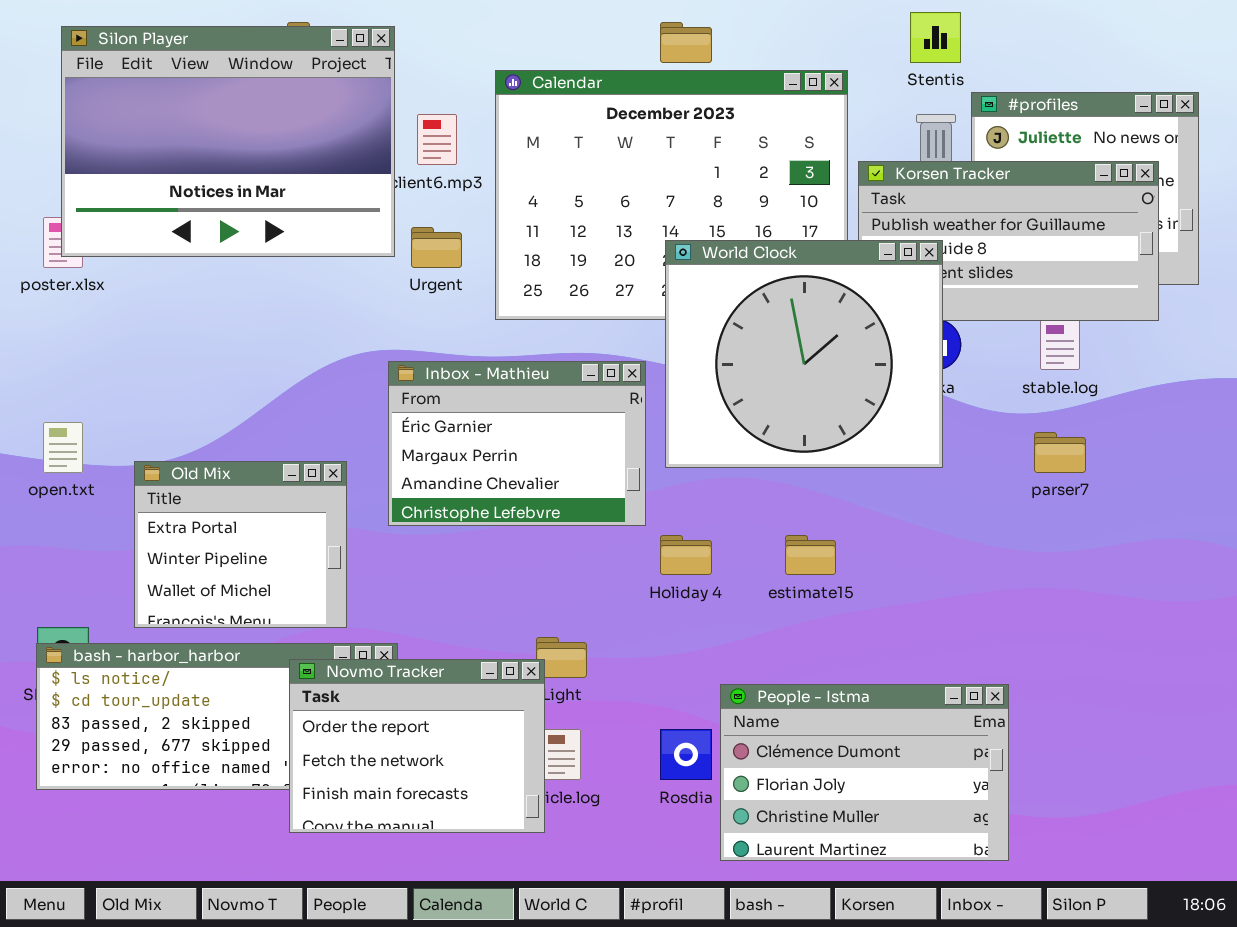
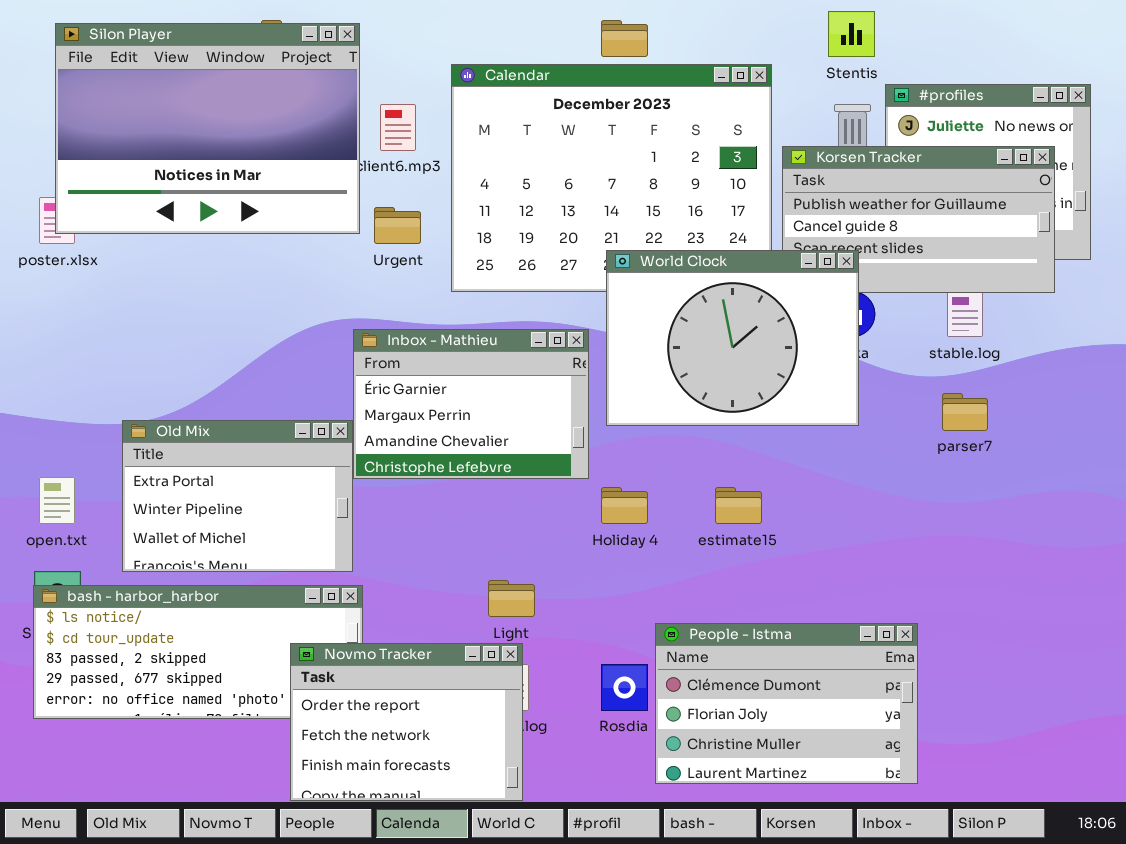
World Clock: [665,240,943,468] -> [606,250,859,426], resized
open.txt: [43,422,83,473] -> [39,477,75,524], moved
Old Mix: [134,461,347,628] -> [122,420,353,572], resized
Novmo Tracker: [289,659,545,833] -> [290,643,523,801], moved

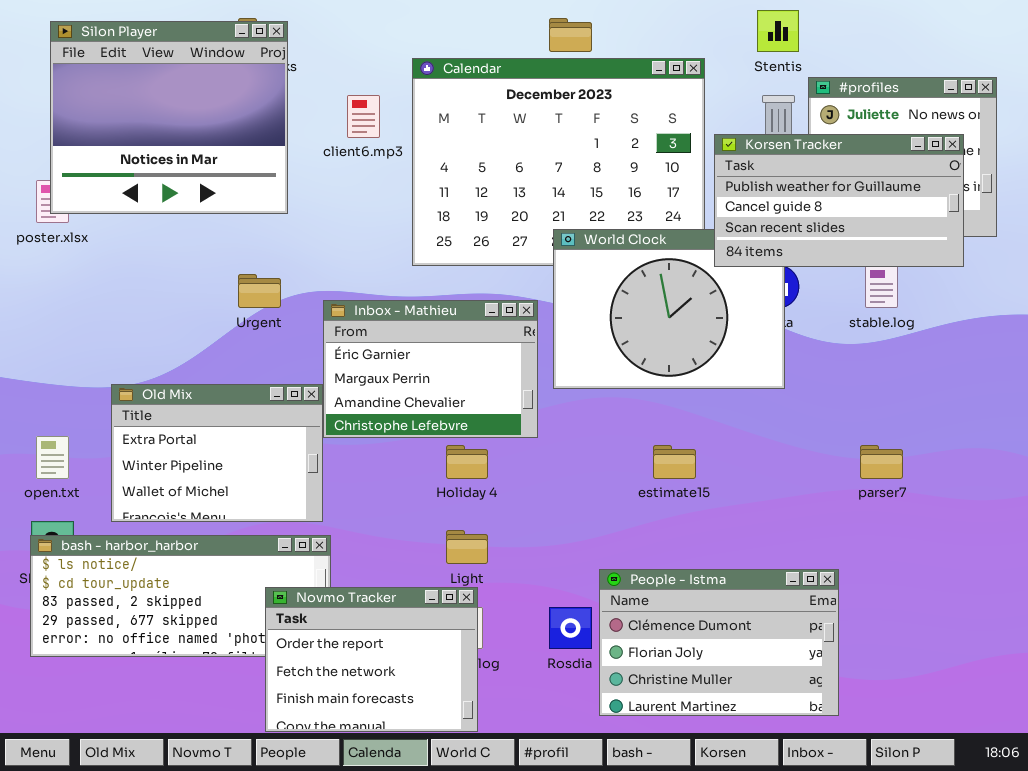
Silon Player: [55,23,360,234] -> [50,21,288,214], resized
Korsen Tracker: [782,146,1055,293] -> [714,134,964,267], raised
Urgent: [374,207,421,244] -> [238,274,281,308], moved
parser7: [942,393,988,431] -> [860,445,903,479], moved
Holiday 4: [601,487,648,524] -> [446,445,488,479], moved

